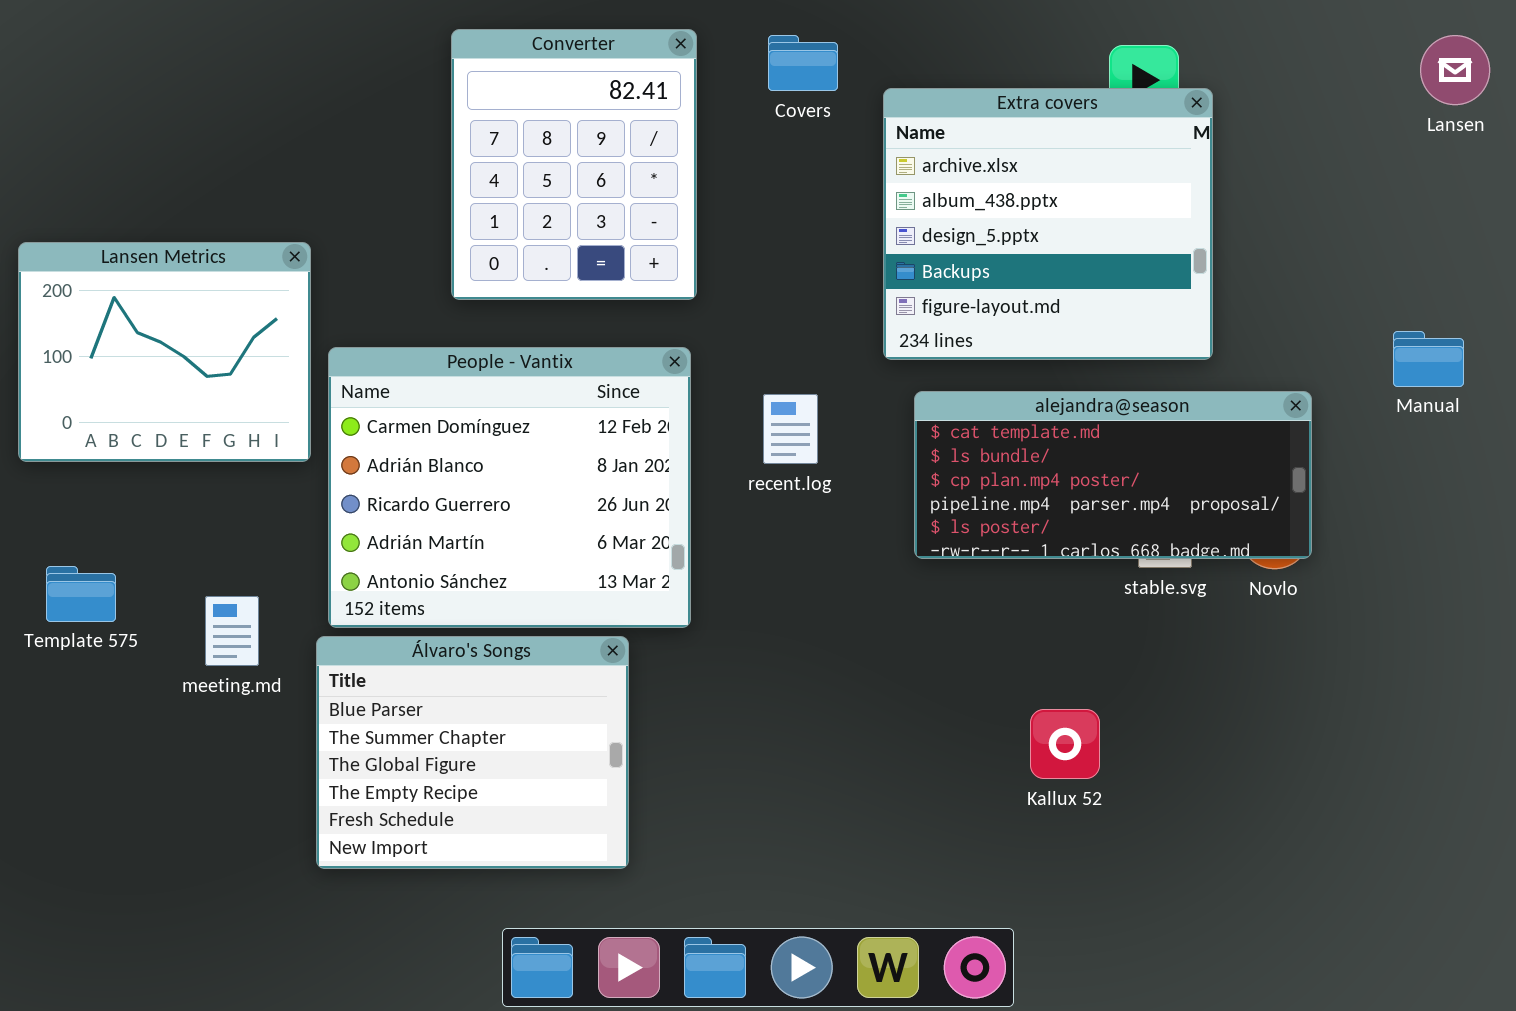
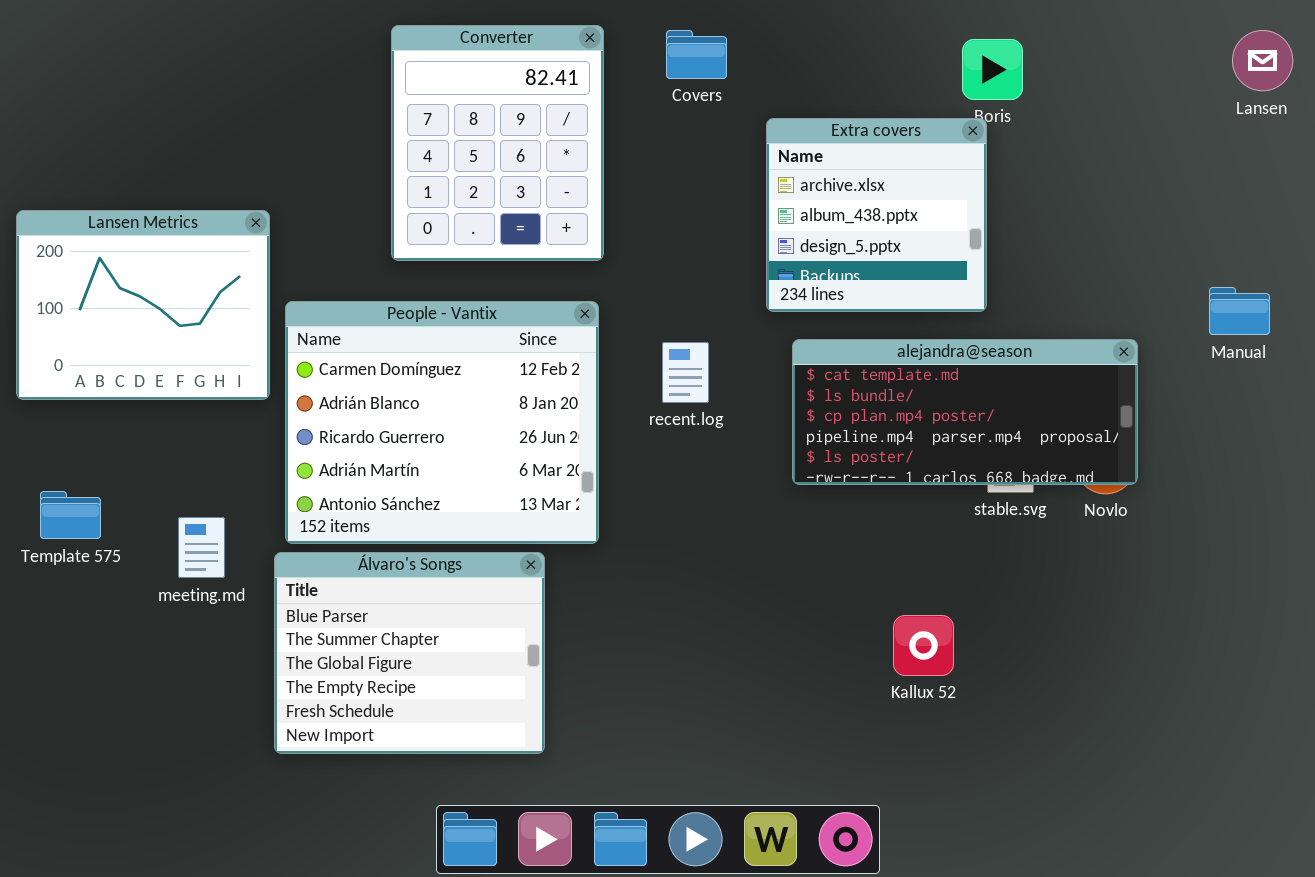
Extra covers: [883,88,1213,360] -> [766,118,987,312], resized

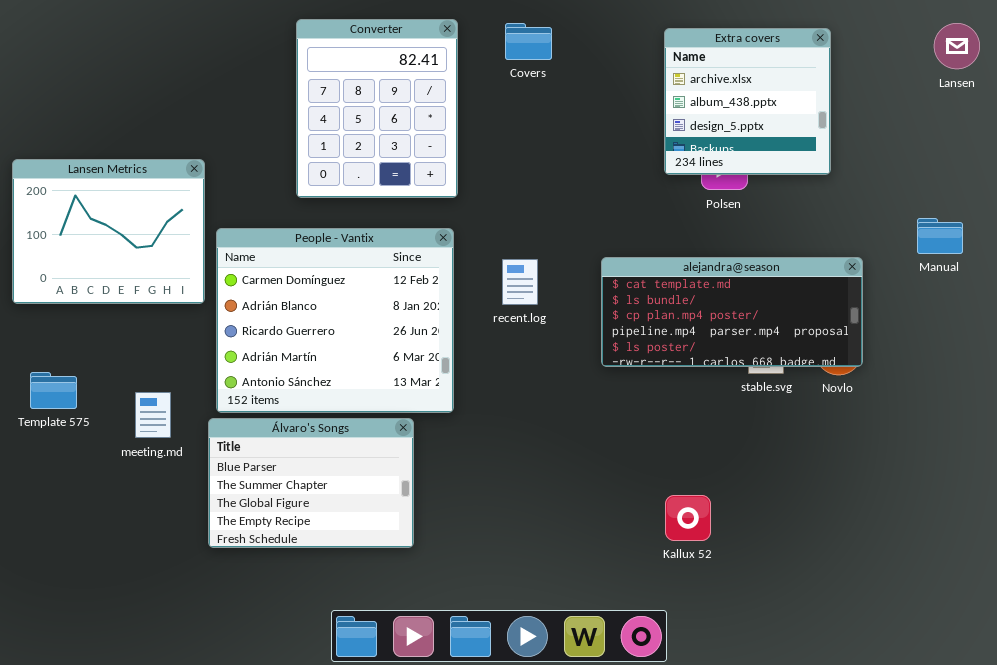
Extra covers: [766,118,987,312] -> [664,28,831,175], moved
Álvaro's Songs: [274,552,545,754] -> [208,418,414,548], resized
Kallux 52: [893,615,954,676] -> [665,495,711,541], moved

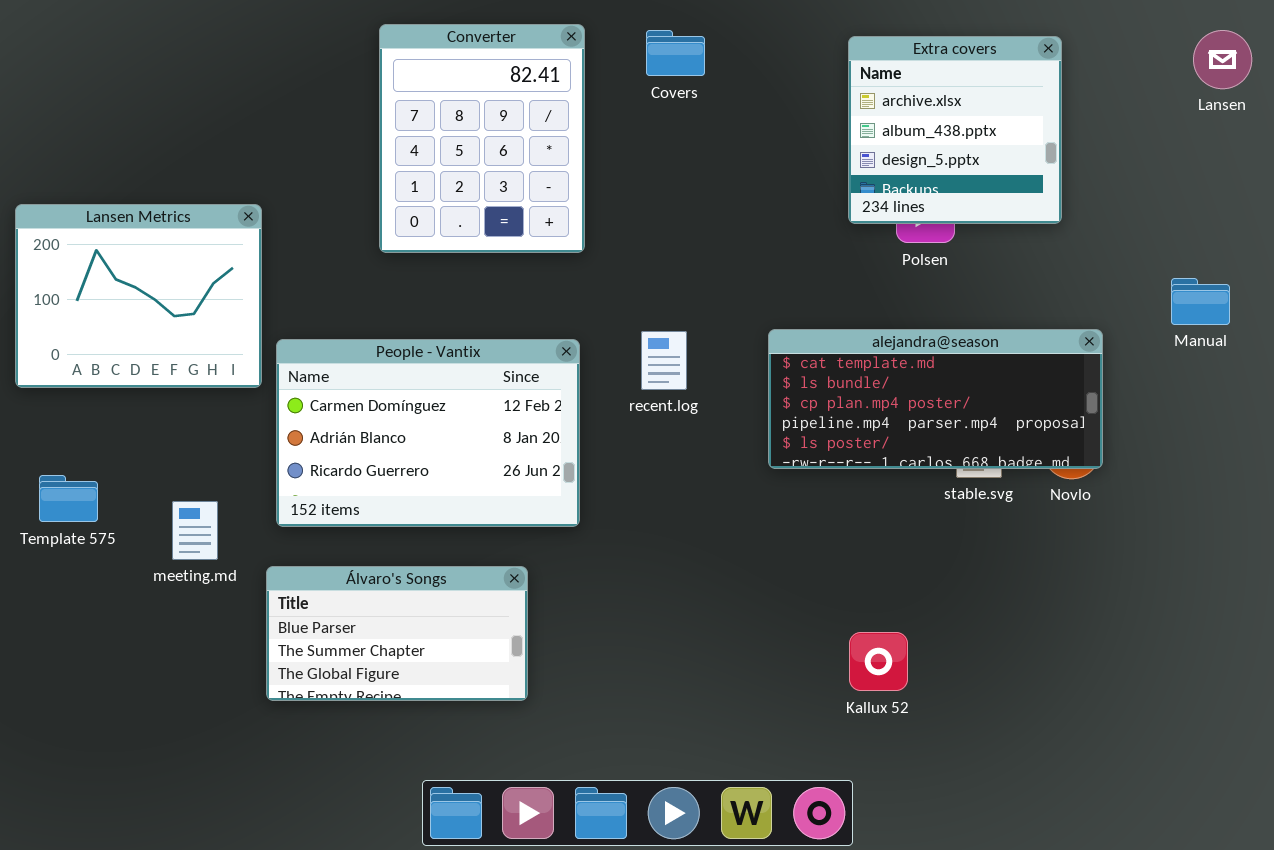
People - Vantix: [216,228,454,413] -> [276,339,580,527], resized
Álvaro's Songs: [208,418,414,548] -> [266,566,528,701], resized

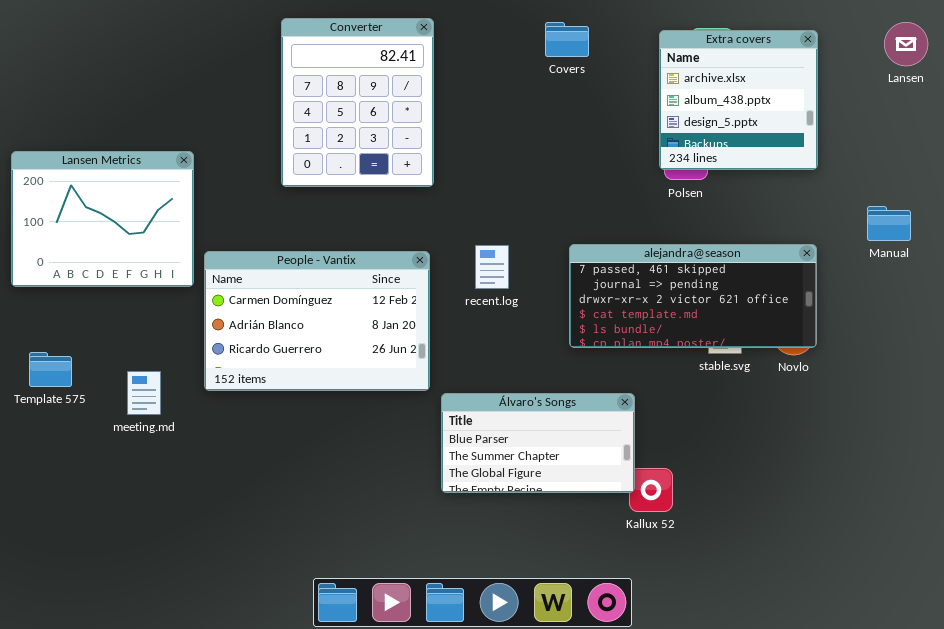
Covers: [646,30,705,76] -> [545,22,589,57], moved
Extra covers: [848,36,1062,224] -> [659,30,818,170], moved
alejandra@season: [768,329,1103,469] -> [569,244,817,348], scrolled up 3 rows
Álvaro's Songs: [266,566,528,701] -> [441,393,635,493], moved

